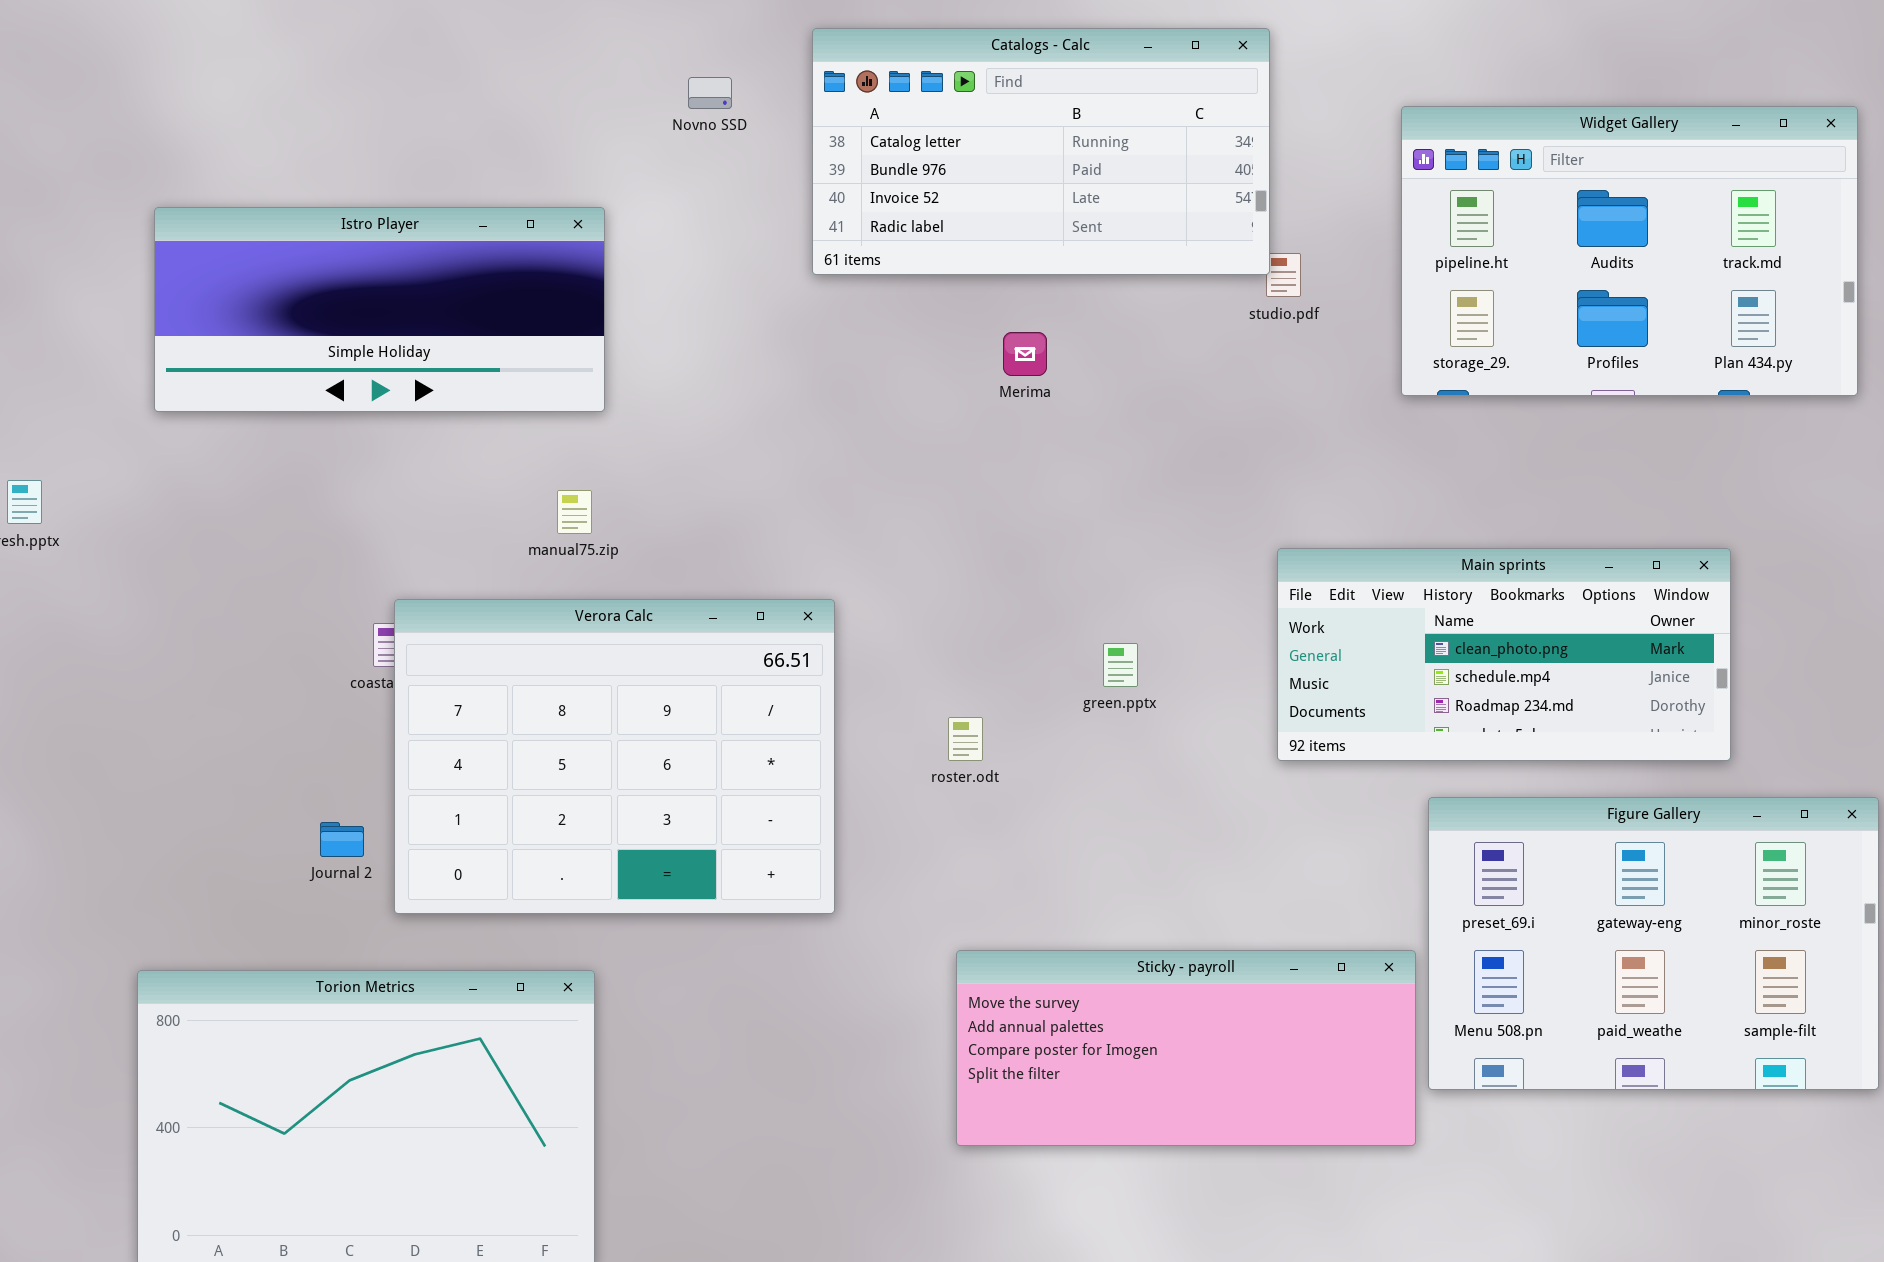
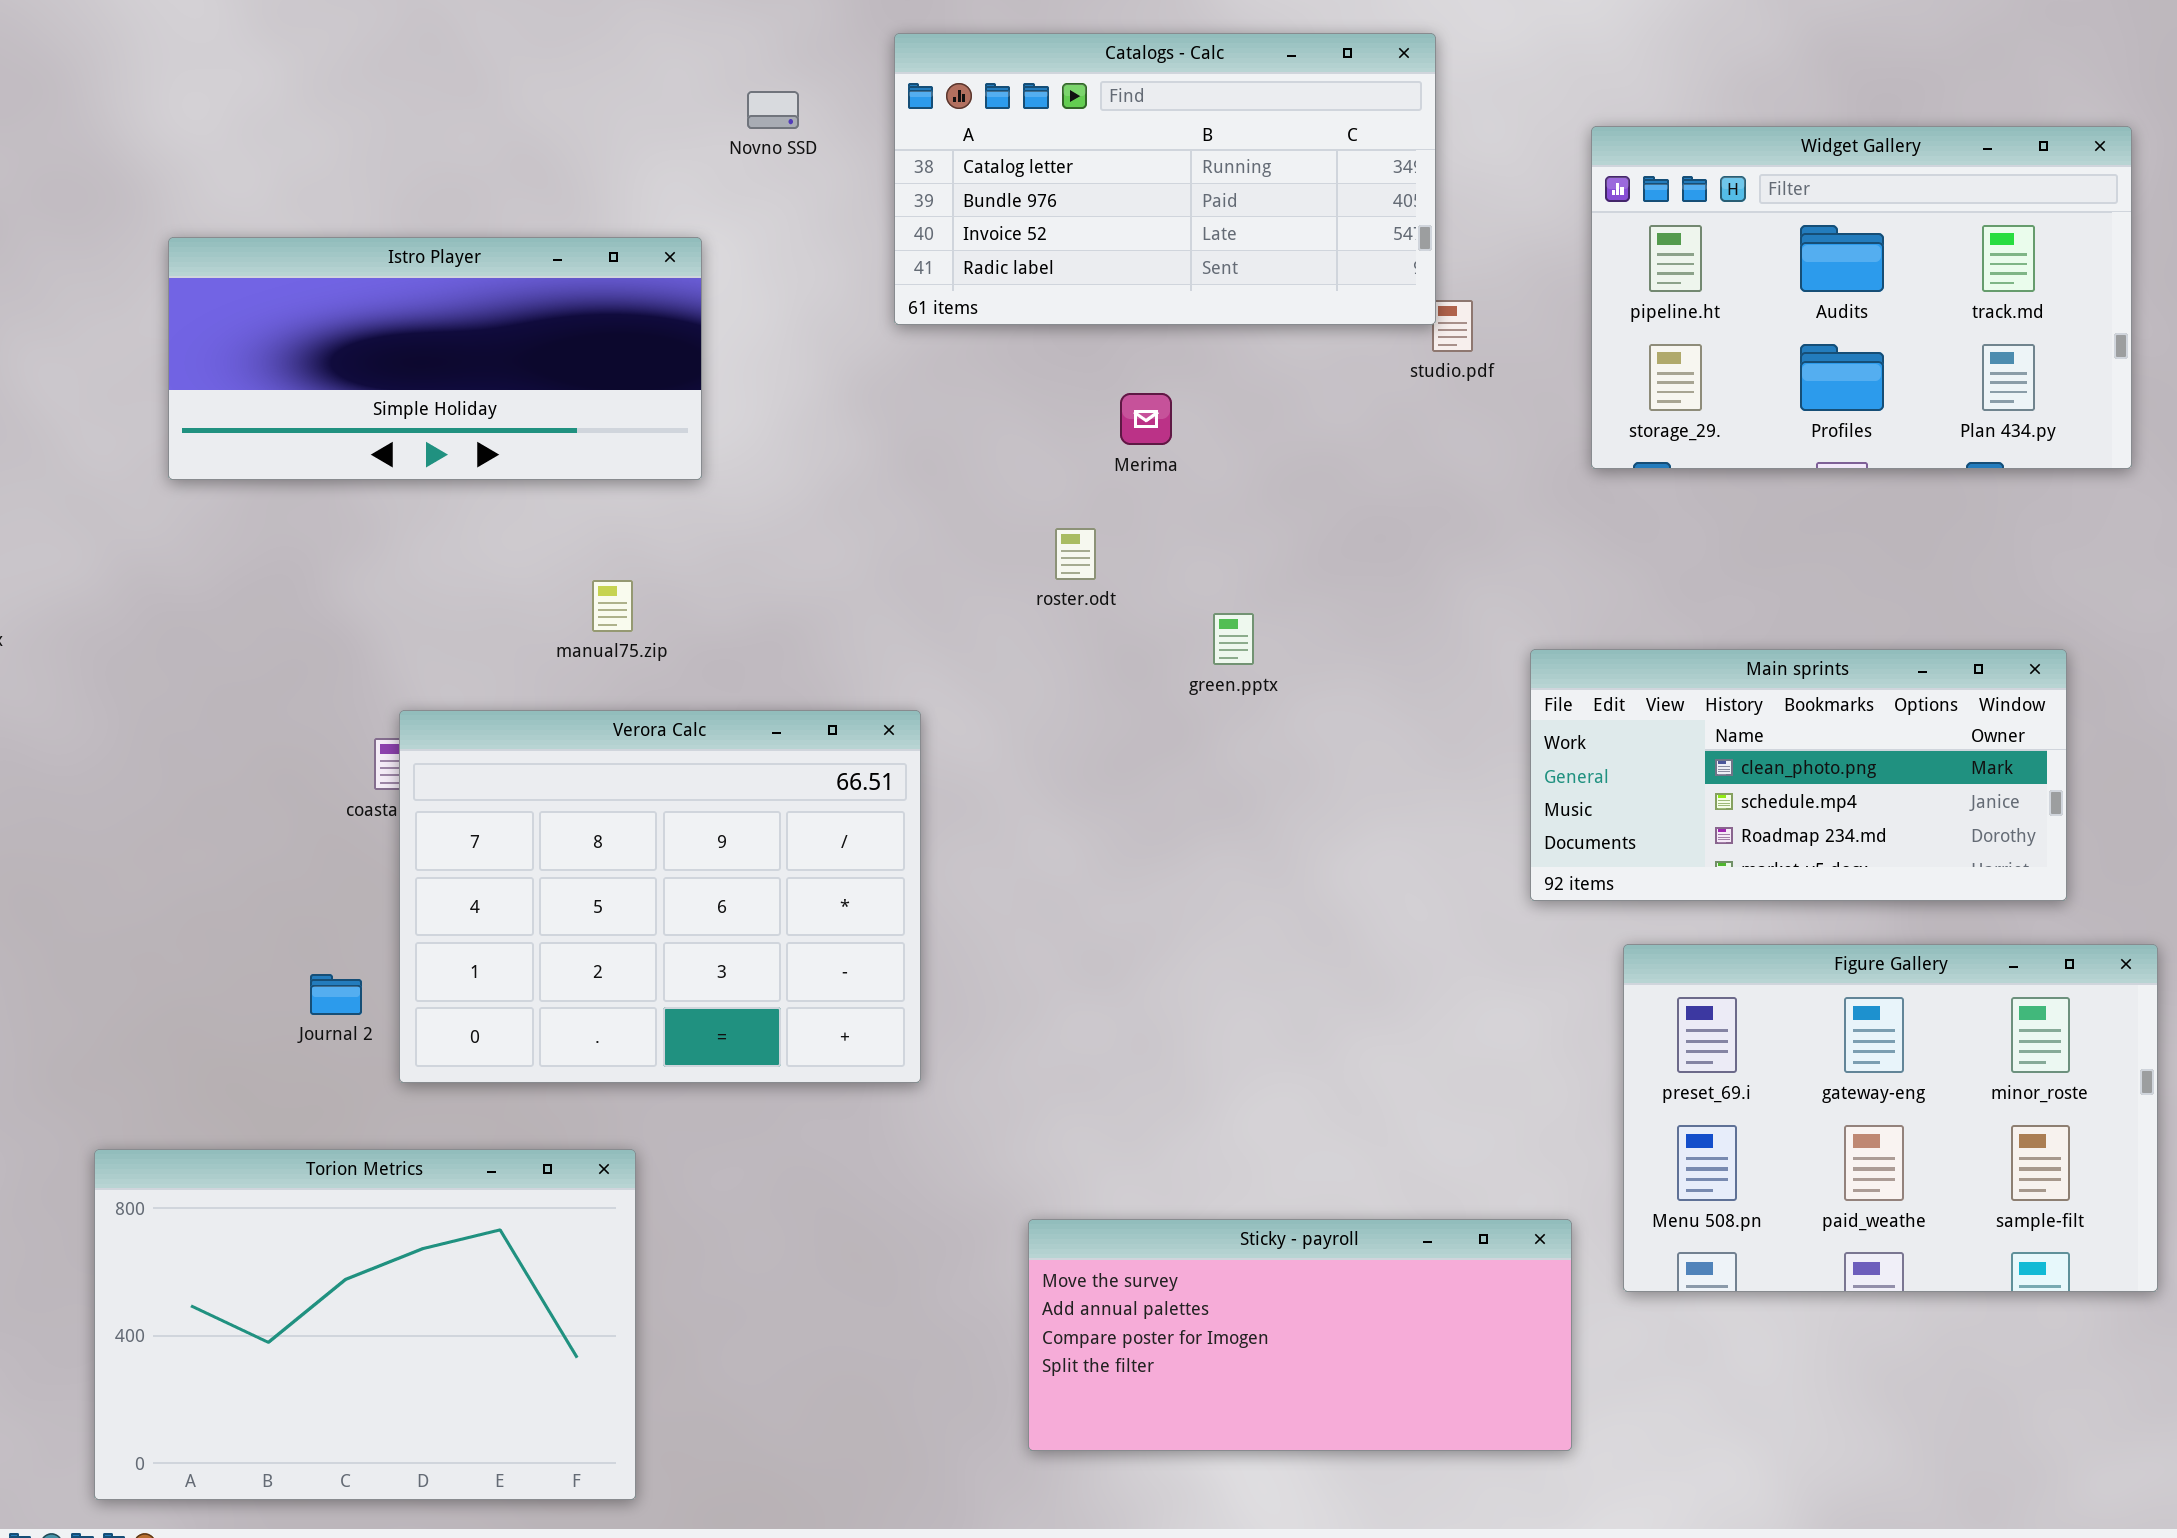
Istro Player: [154,207,605,412] -> [168,237,702,480], moved
Main sprints: [1277,548,1731,761] -> [1530,649,2067,901], moved
green.pptx: [1103,643,1138,687] -> [1213,613,1254,665], moved
roster.odt: [948,717,983,761] -> [1055,528,1096,580], moved
Sticky - payroll: [956,950,1416,1146] -> [1028,1219,1572,1451], moved

